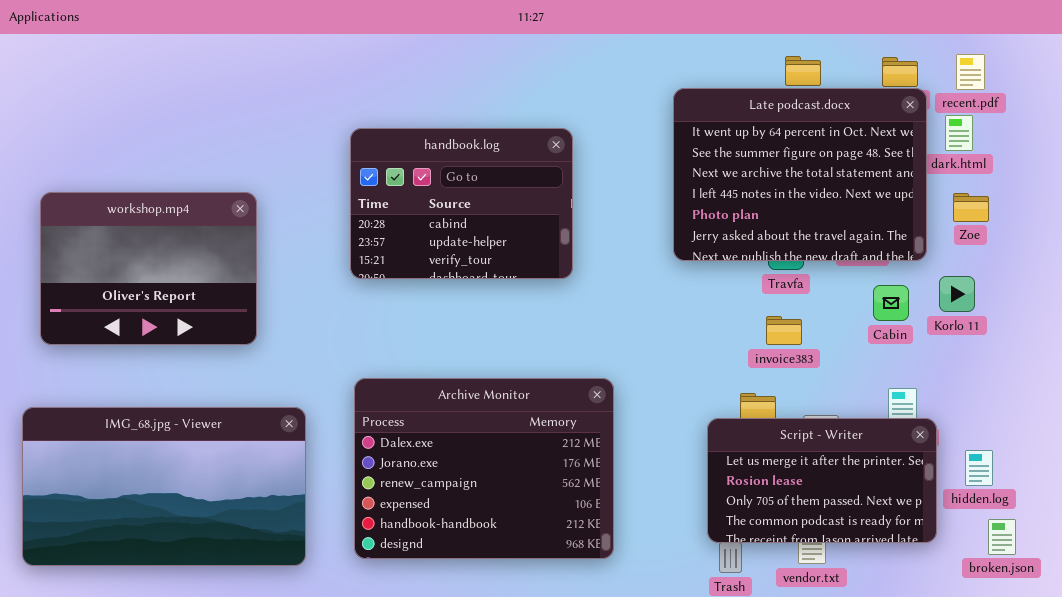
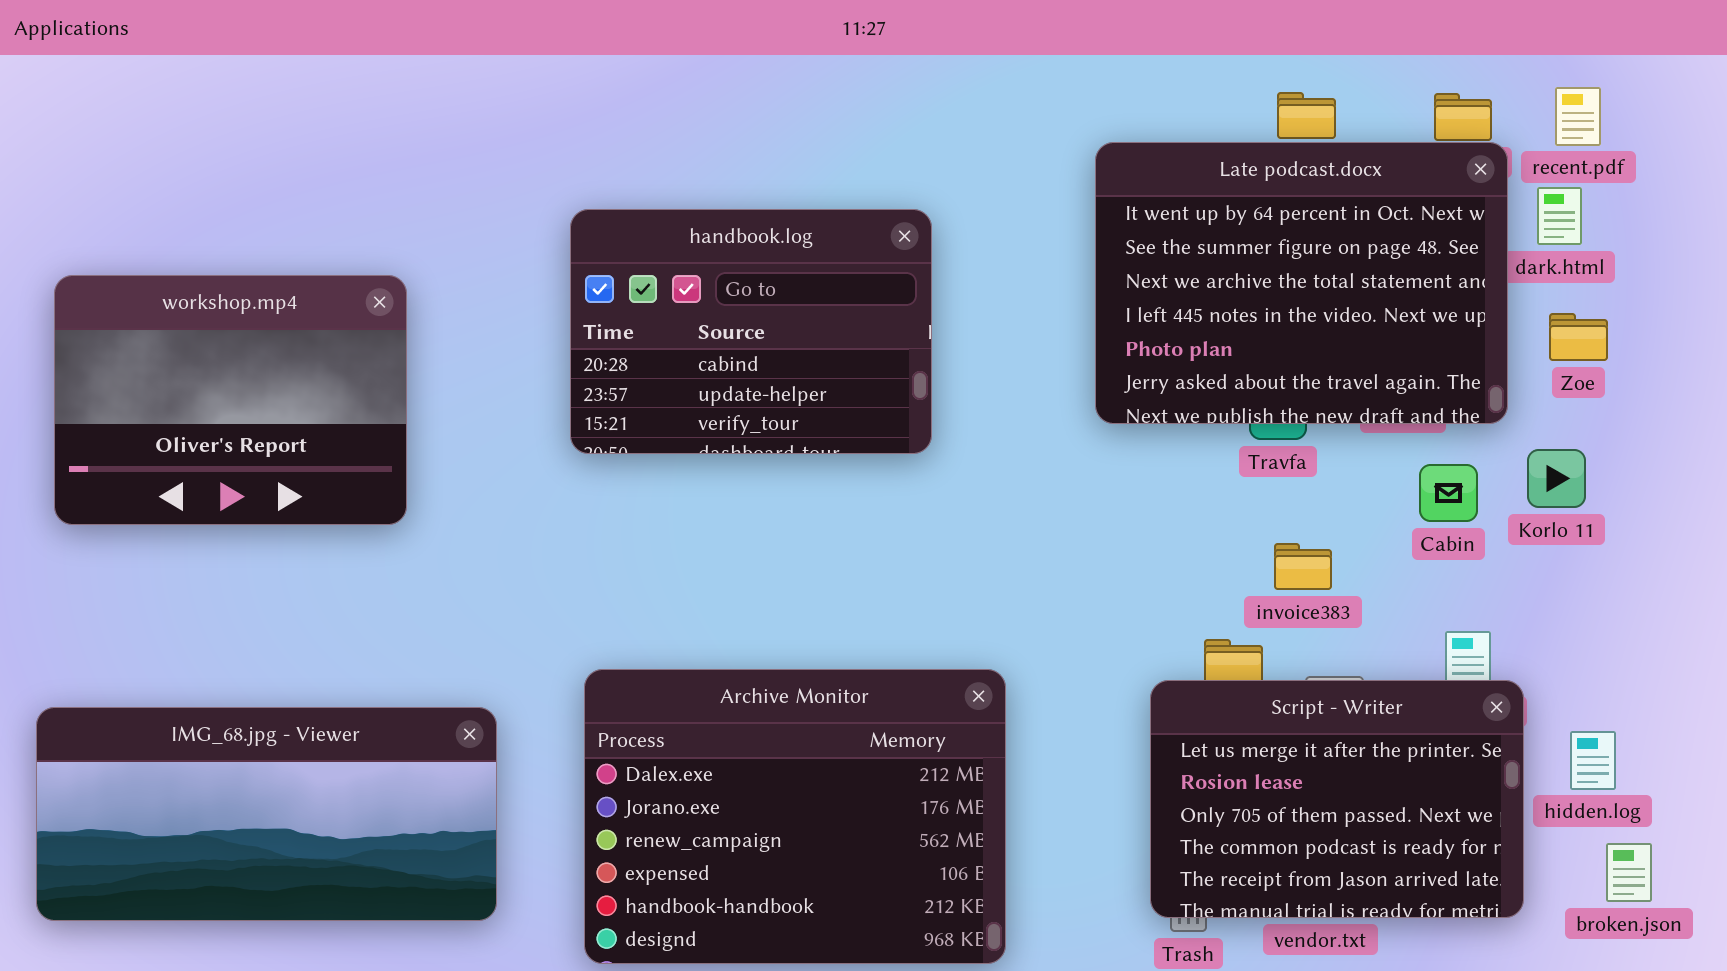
workshop.mp4: [40,192,257,345] -> [54,275,407,525], moved
invoice383: [766,316,802,345] -> [1274,543,1332,590], moved
Archive Monitor: [354,378,614,559] -> [584,669,1006,964], moved
IMG_68.jpg - Viewer: [22,407,306,566] -> [36,707,497,921], resized
Script - Writer: [707,418,937,543] -> [1150,680,1524,918], resized

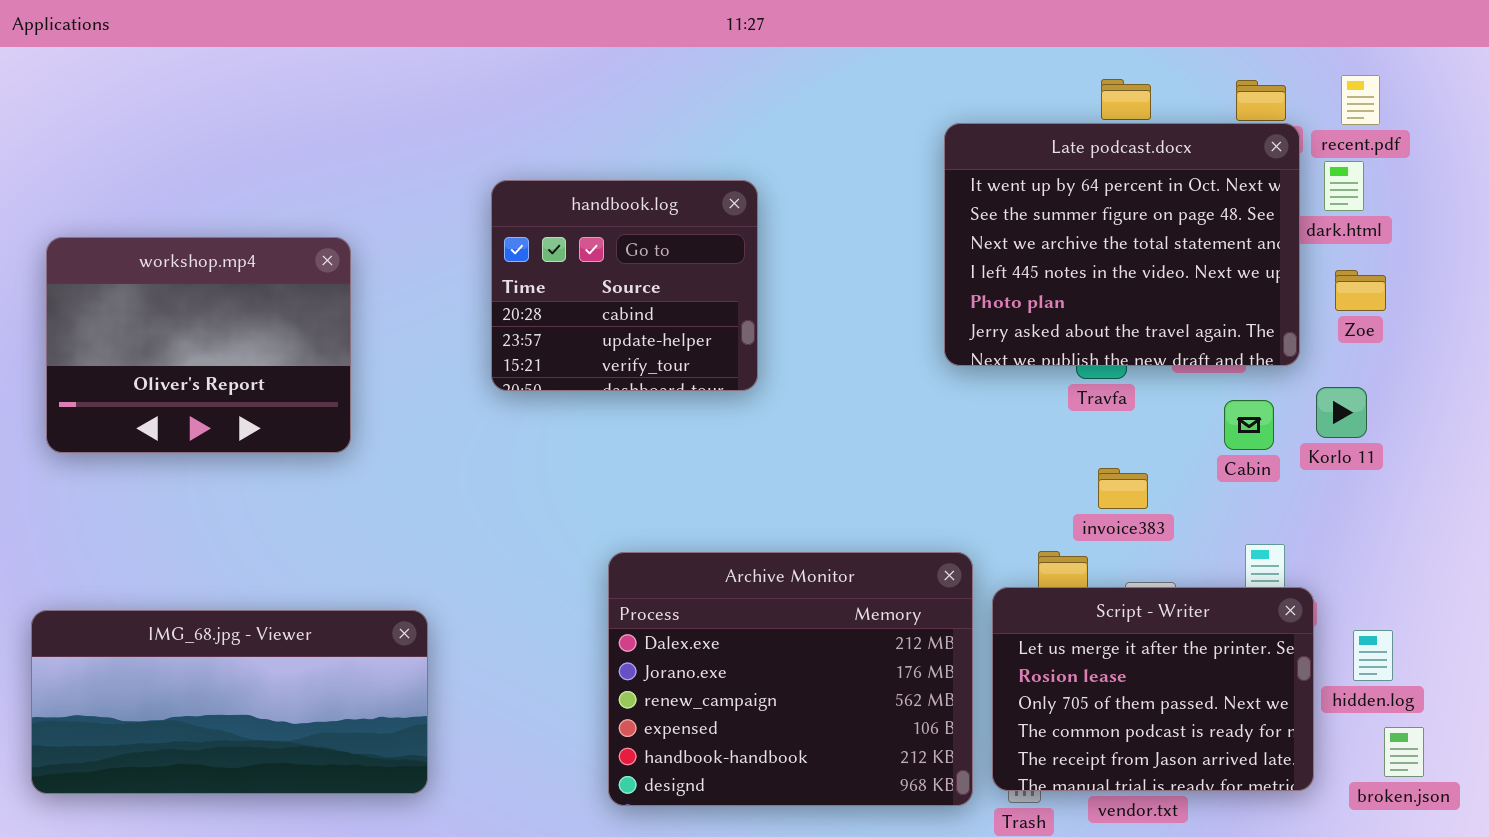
handbook.log: [570,209,932,454] -> [491,180,758,391], resized
Archive Monitor: [584,669,1006,964] -> [608,552,973,806], moved

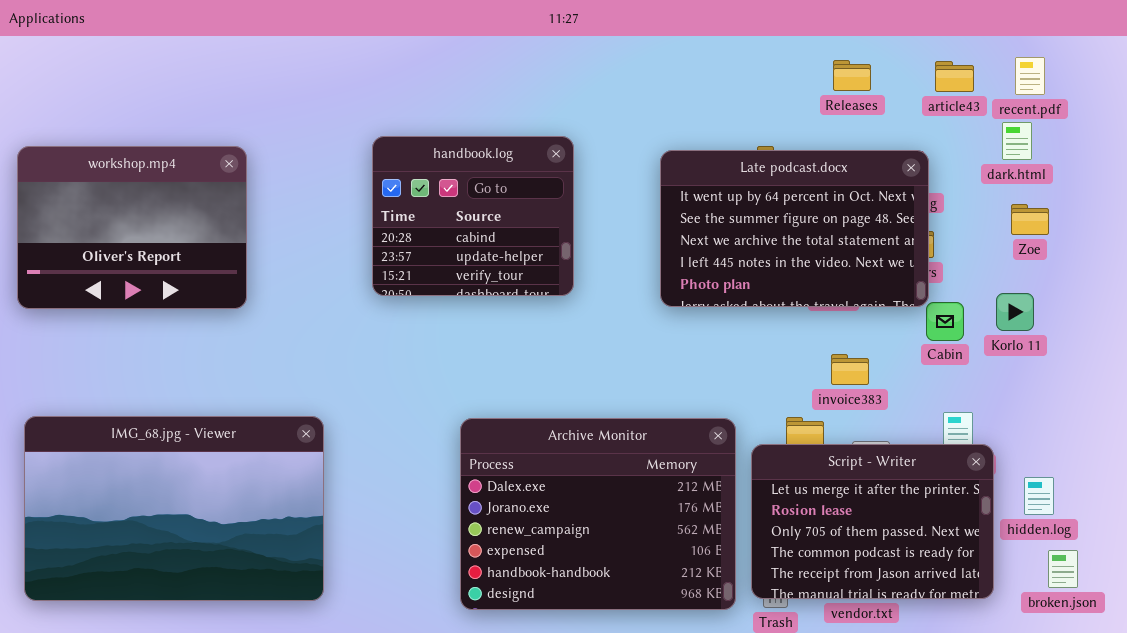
Late podcast.docx: [944,123,1300,366] -> [660,150,929,307], moved, resized
workshop.mp4: [46,237,351,453] -> [17,146,247,309], moved
IMG_68.jpg - Viewer: [31,610,428,794] -> [24,416,324,601], resized

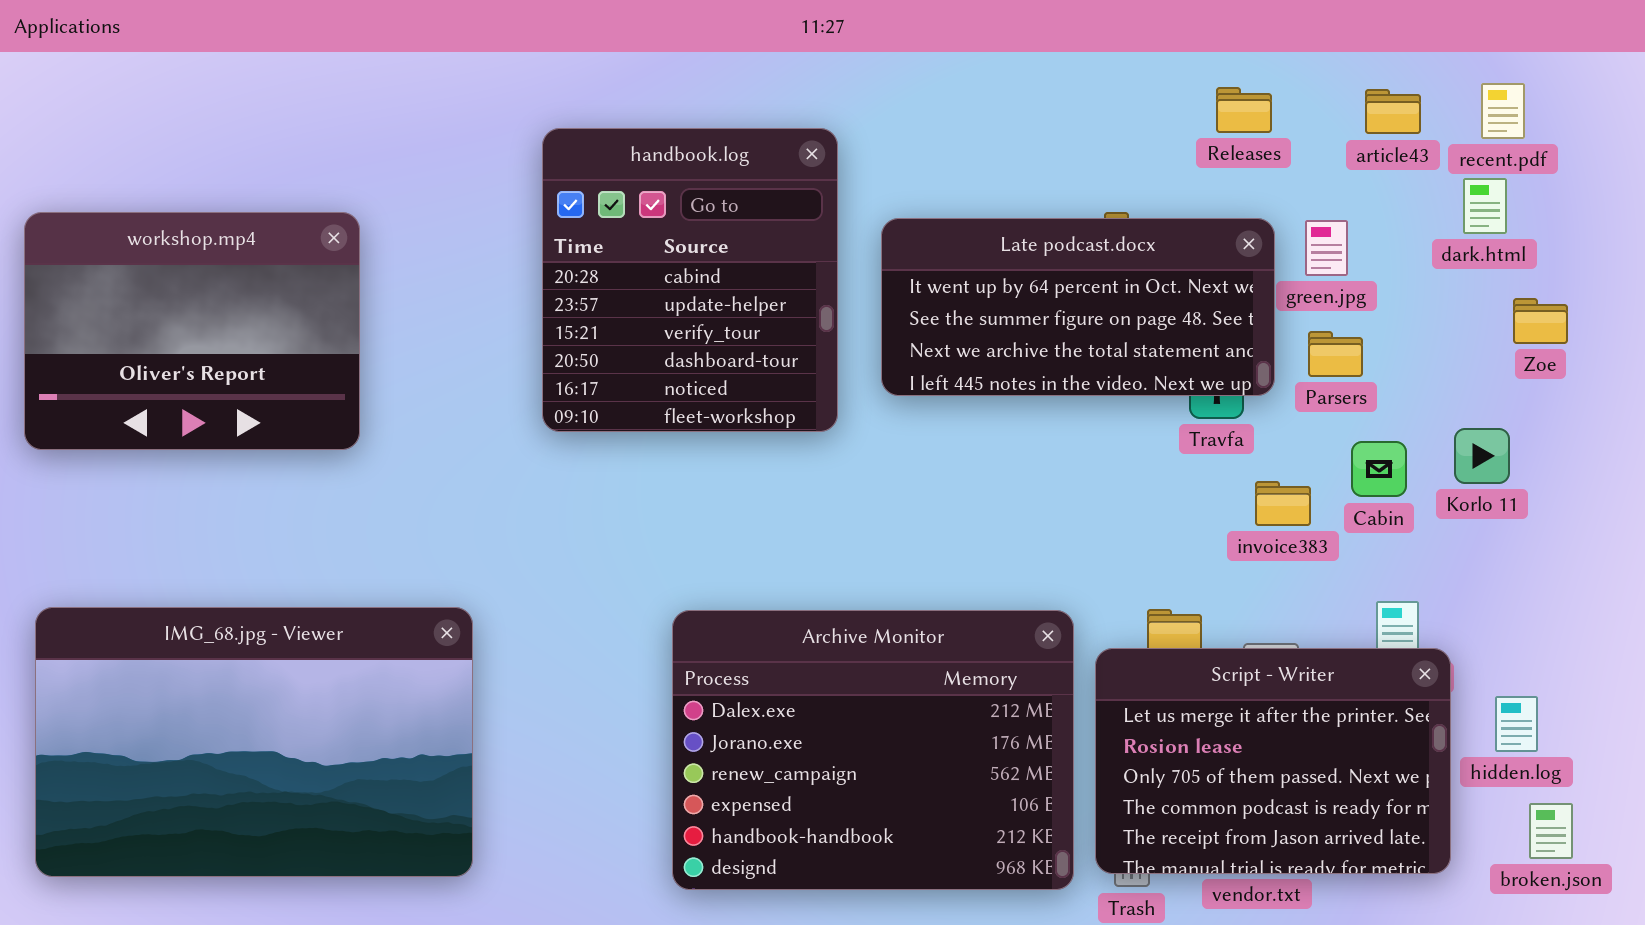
handbook.log: [372,136,574,296] -> [542,128,838,432], resized
Late podcast.docx: [660,150,929,307] -> [881,218,1275,396], moved, resized
Zoe: [1011,204,1049,235] -> [1513,298,1568,344], moved
invoice383: [831,354,869,385] -> [1255,481,1311,526], moved

